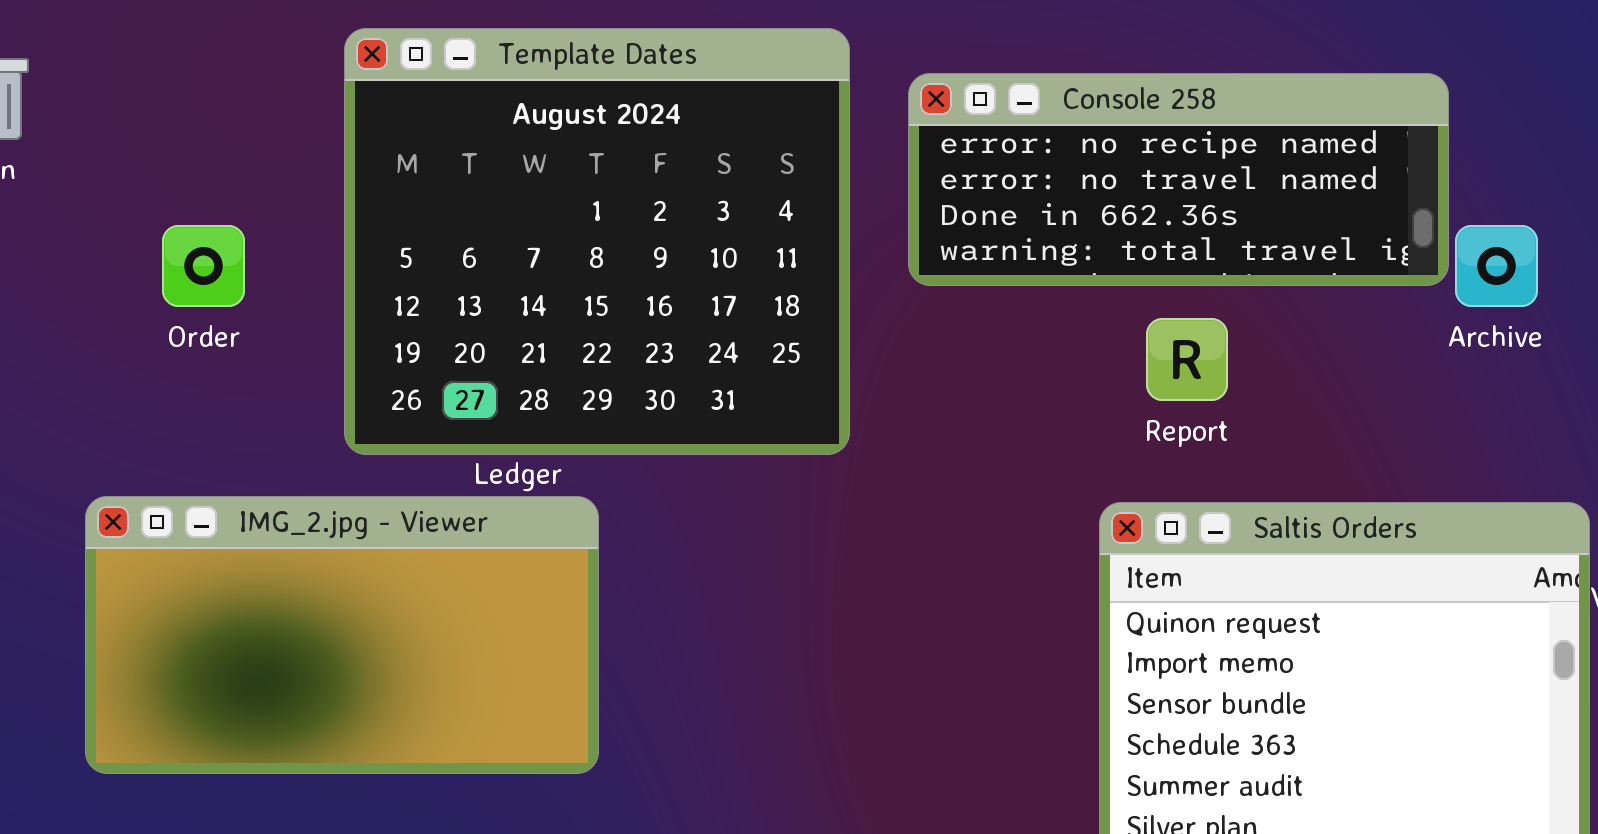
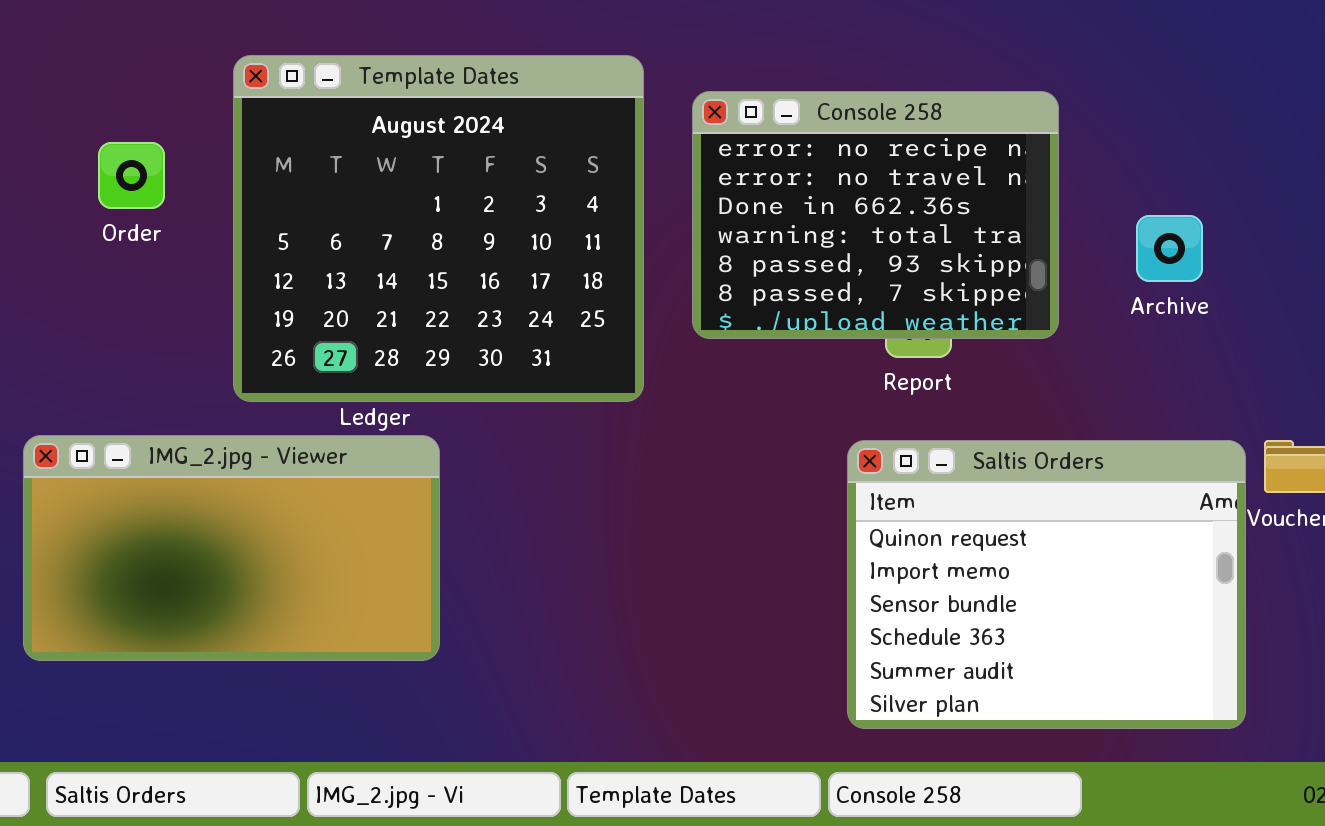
Console 258: [908,73,1449,286] -> [692,91,1059,339], resized
Order: [162,225,245,307] -> [98,142,165,209], moved

